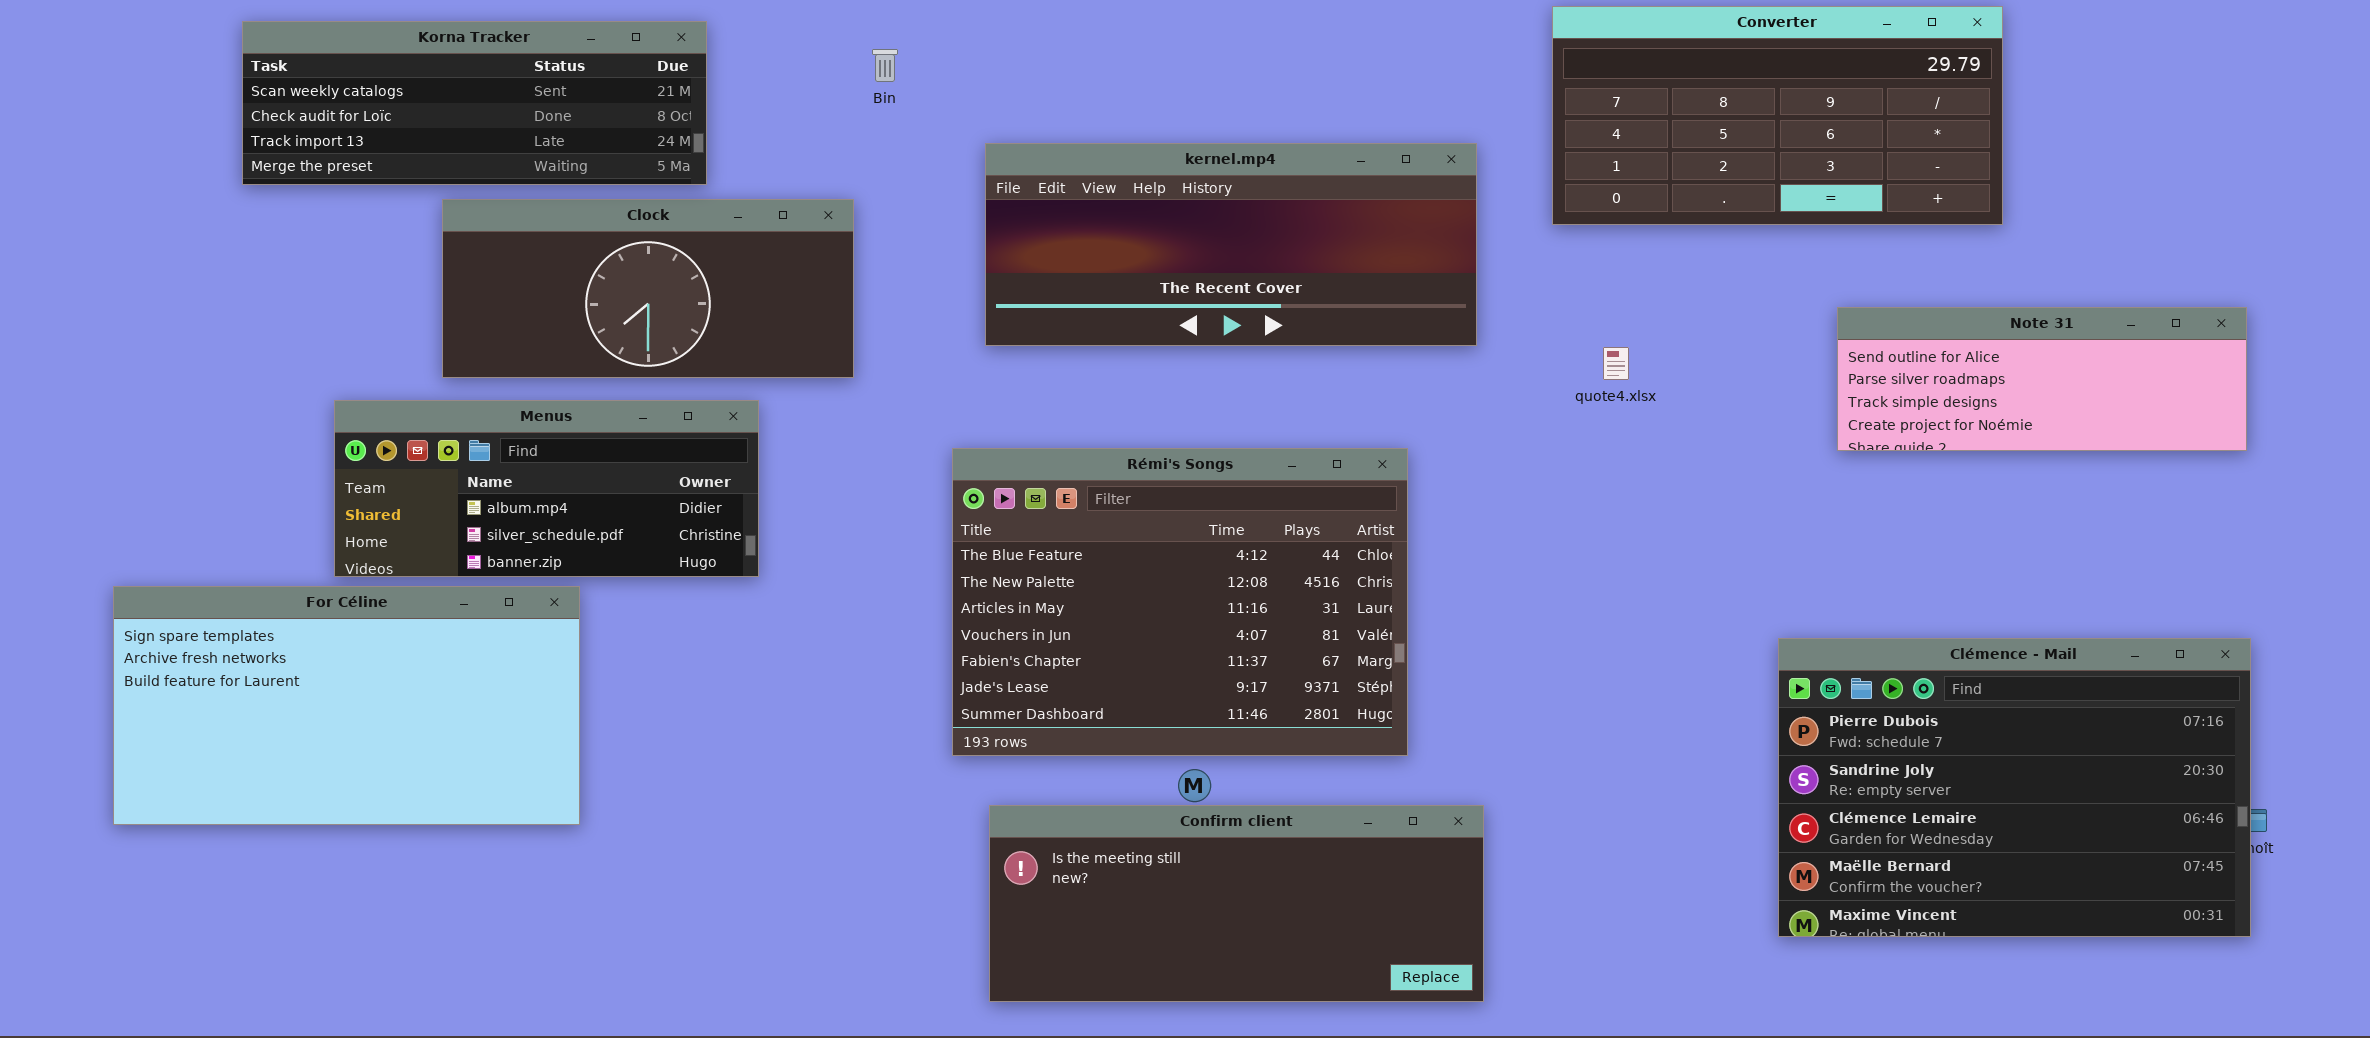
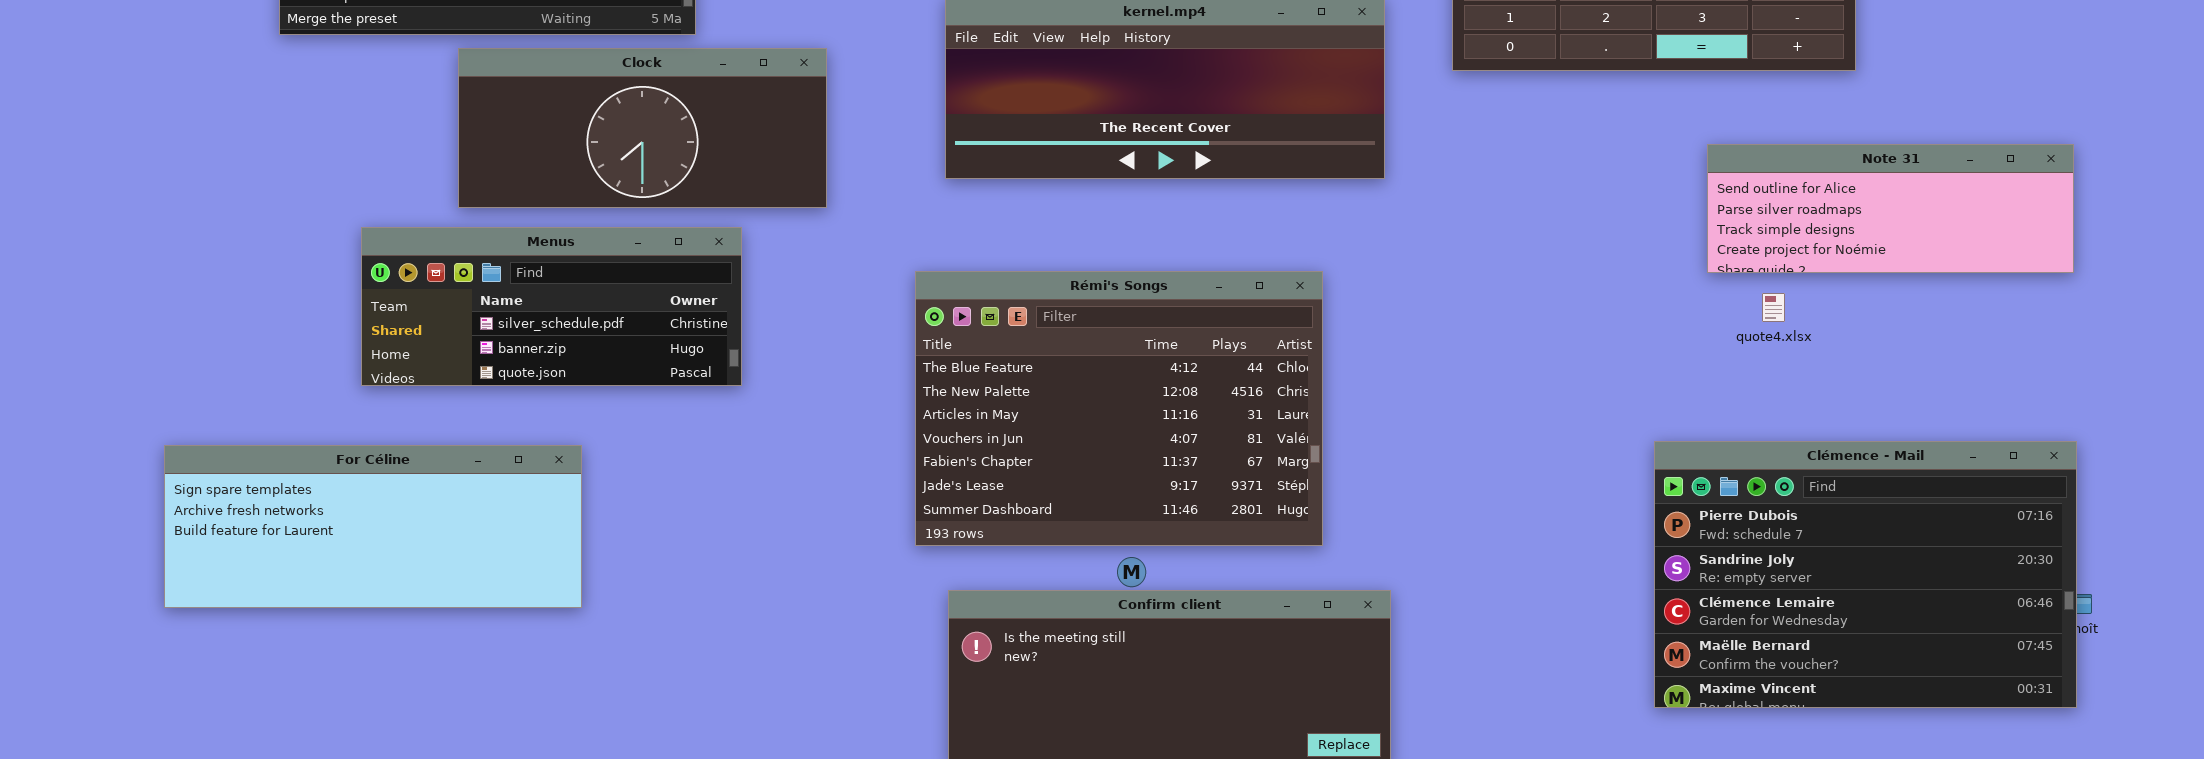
quote4.xlsx: [1603,347,1629,380] -> [1762,293,1785,322], moved
Menus: [334,400,759,577] -> [361,227,742,386], scrolled down 1 row
For Céline: [113,586,580,825] -> [164,445,582,608], resized

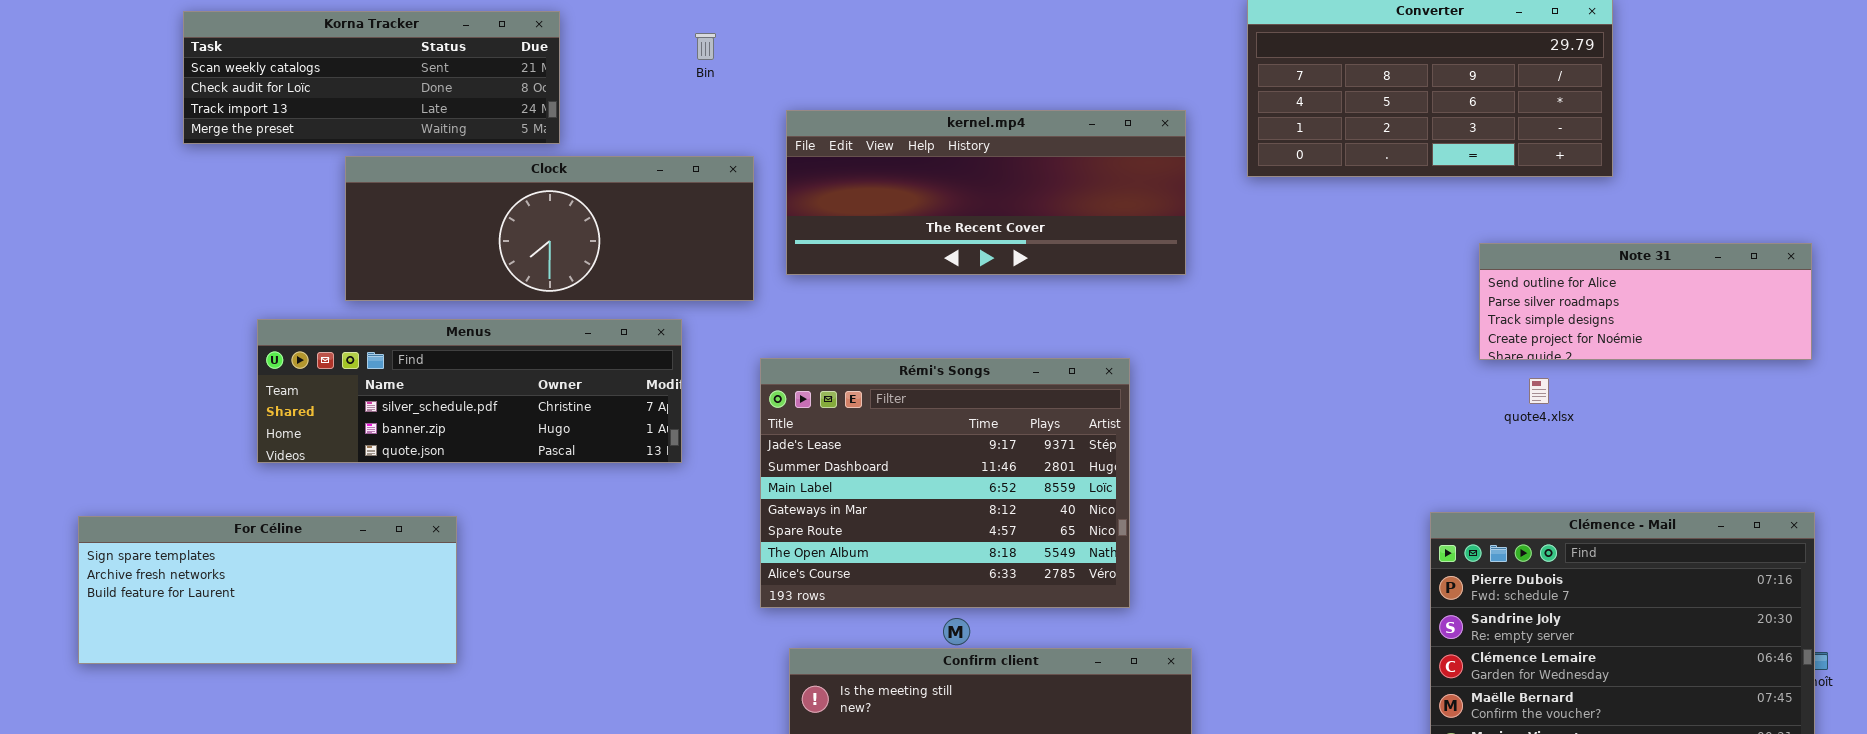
Clock: [458,48,827,208] -> [345,156,754,301], resized
Menus: [361,227,742,386] -> [257,319,682,463], resized
Rémi's Songs: [915,271,1323,546] -> [760,358,1130,608], scrolled down 5 rows

